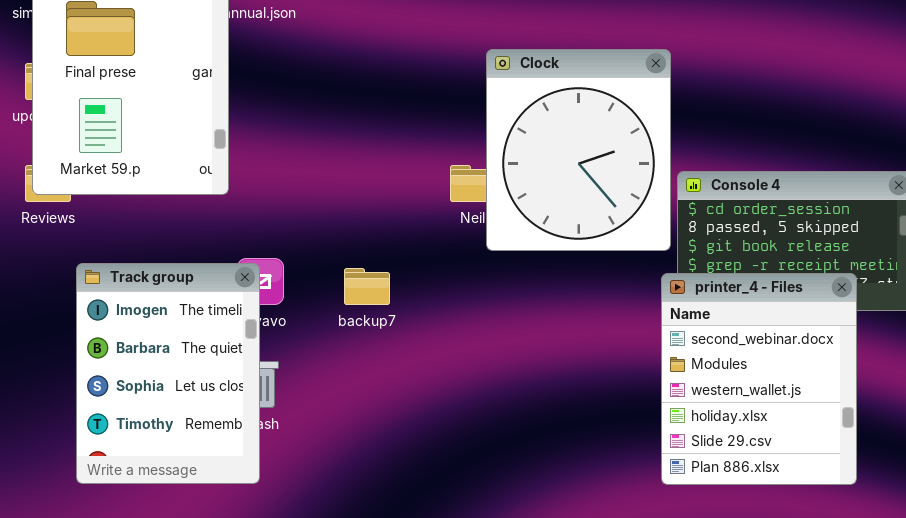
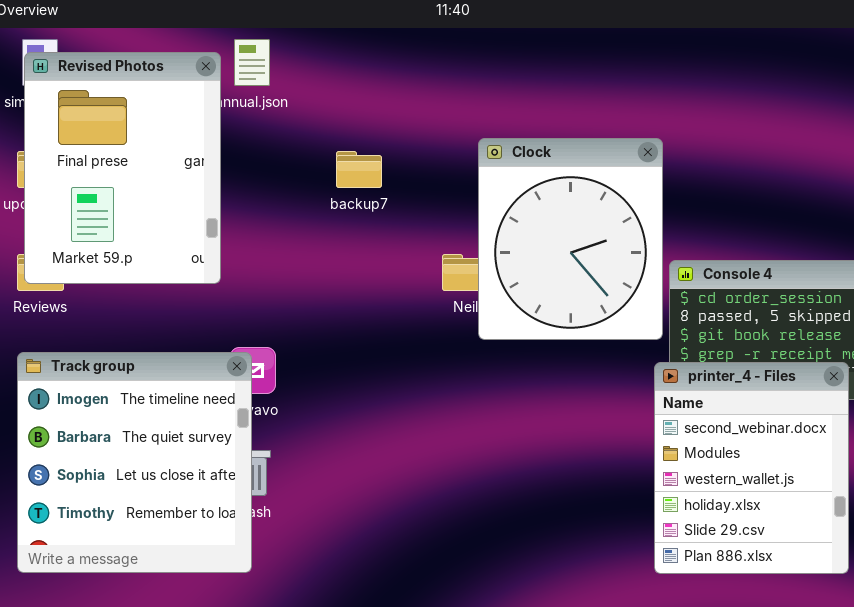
Track group: [76,263,260,484] -> [17,352,252,573], resized
backup7: [344,268,390,305] -> [336,151,382,188], moved

